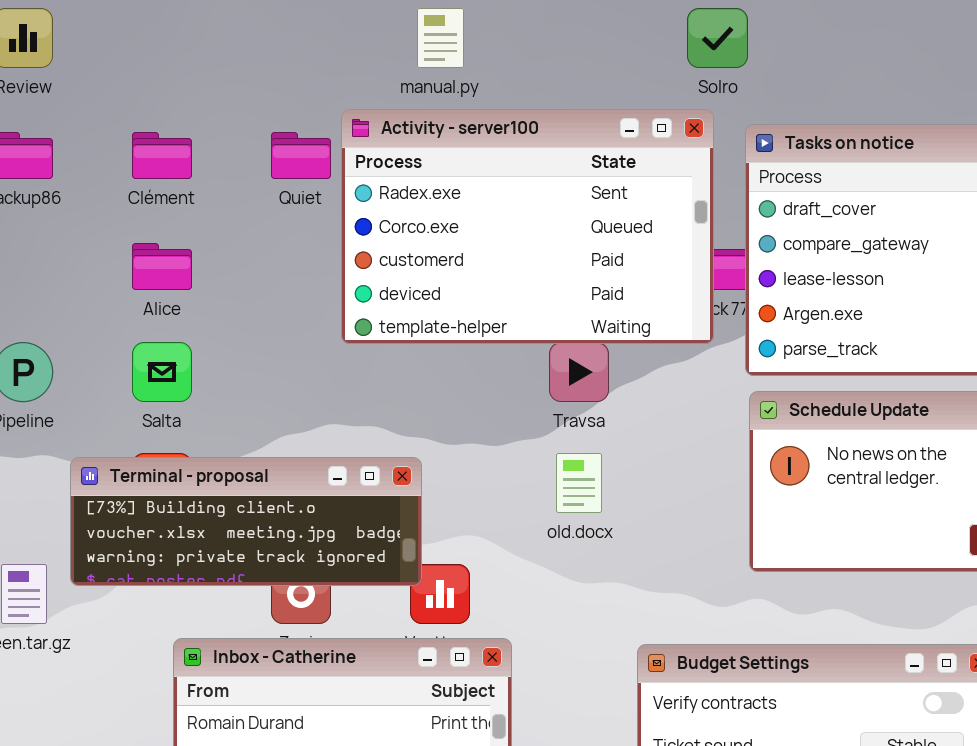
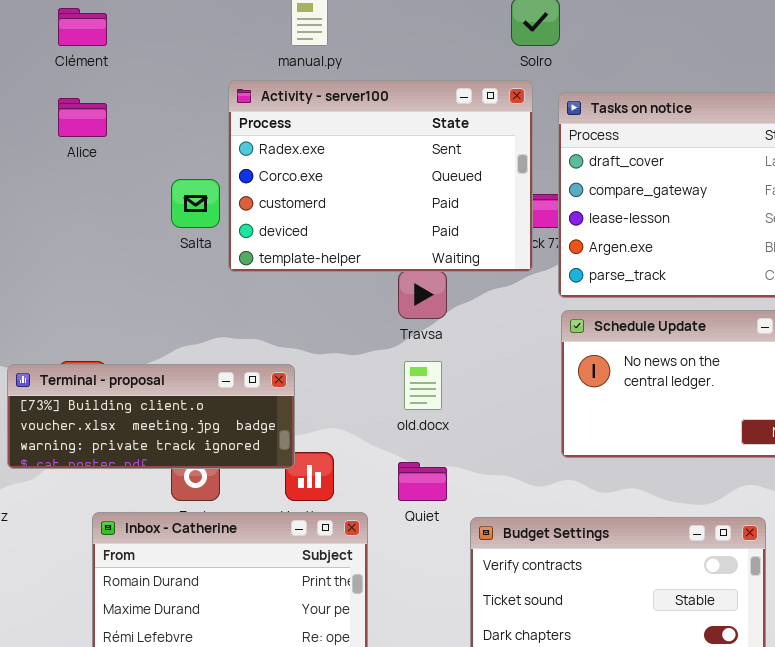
Clément: [132,132,192,179] -> [58,8,107,46], moved
Quiet: [271,132,331,179] -> [398,462,447,501], moved
Alice: [132,243,192,290] -> [58,98,107,137], moved
Salta: [132,342,192,402] -> [171,179,220,228], moved

